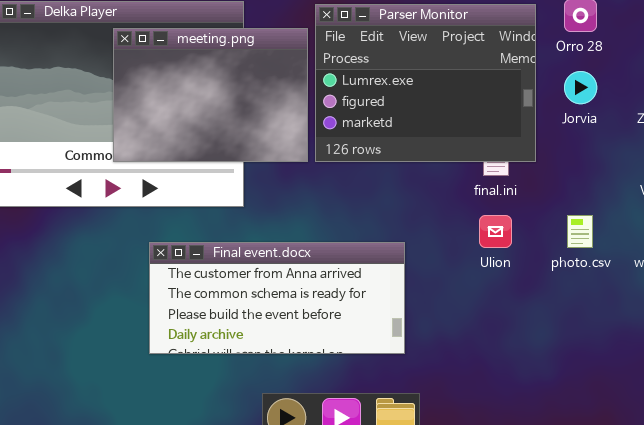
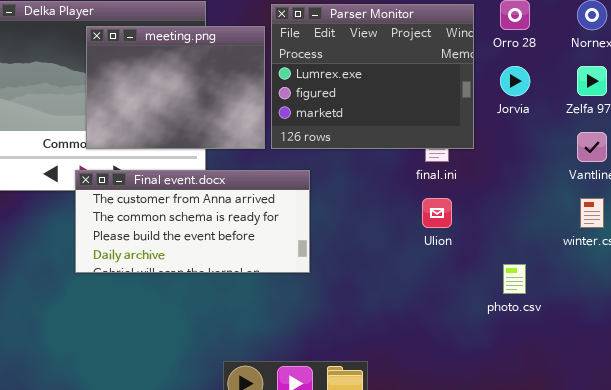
photo.csv: [567,215,593,248] -> [503,264,526,294], moved
Final event.docx: [149,242,405,354] -> [75,170,310,273], moved

